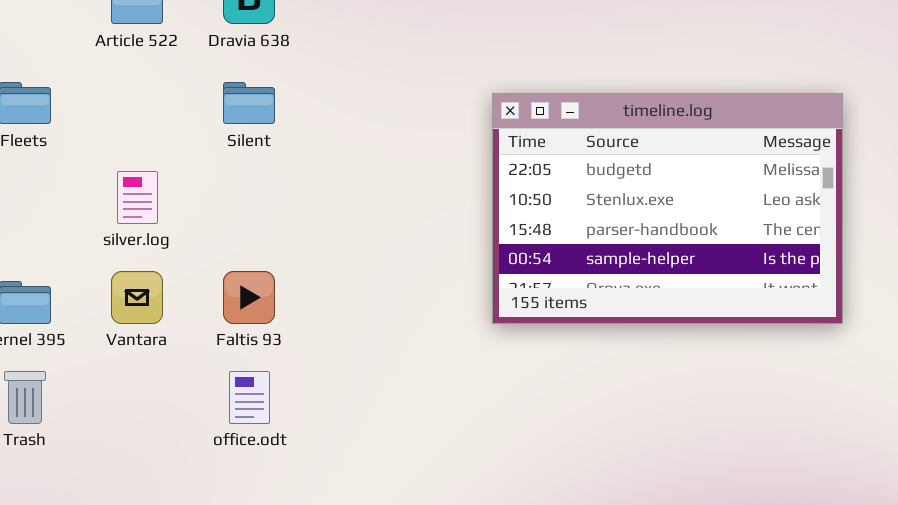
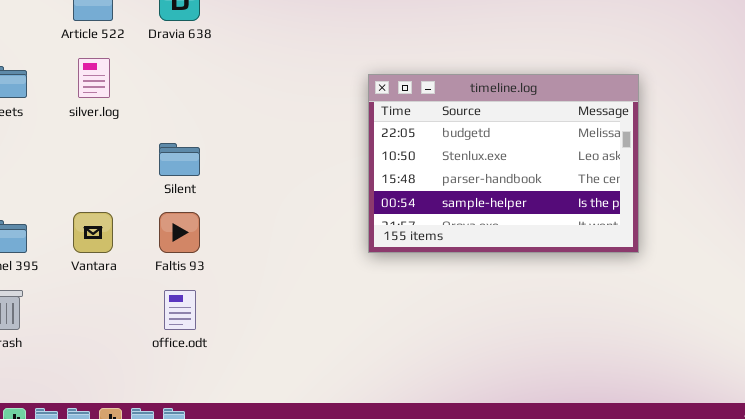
Silent: [223,82,275,124] -> [159,143,200,176], moved
silver.log: [117,171,158,224] -> [78,58,110,98], moved

